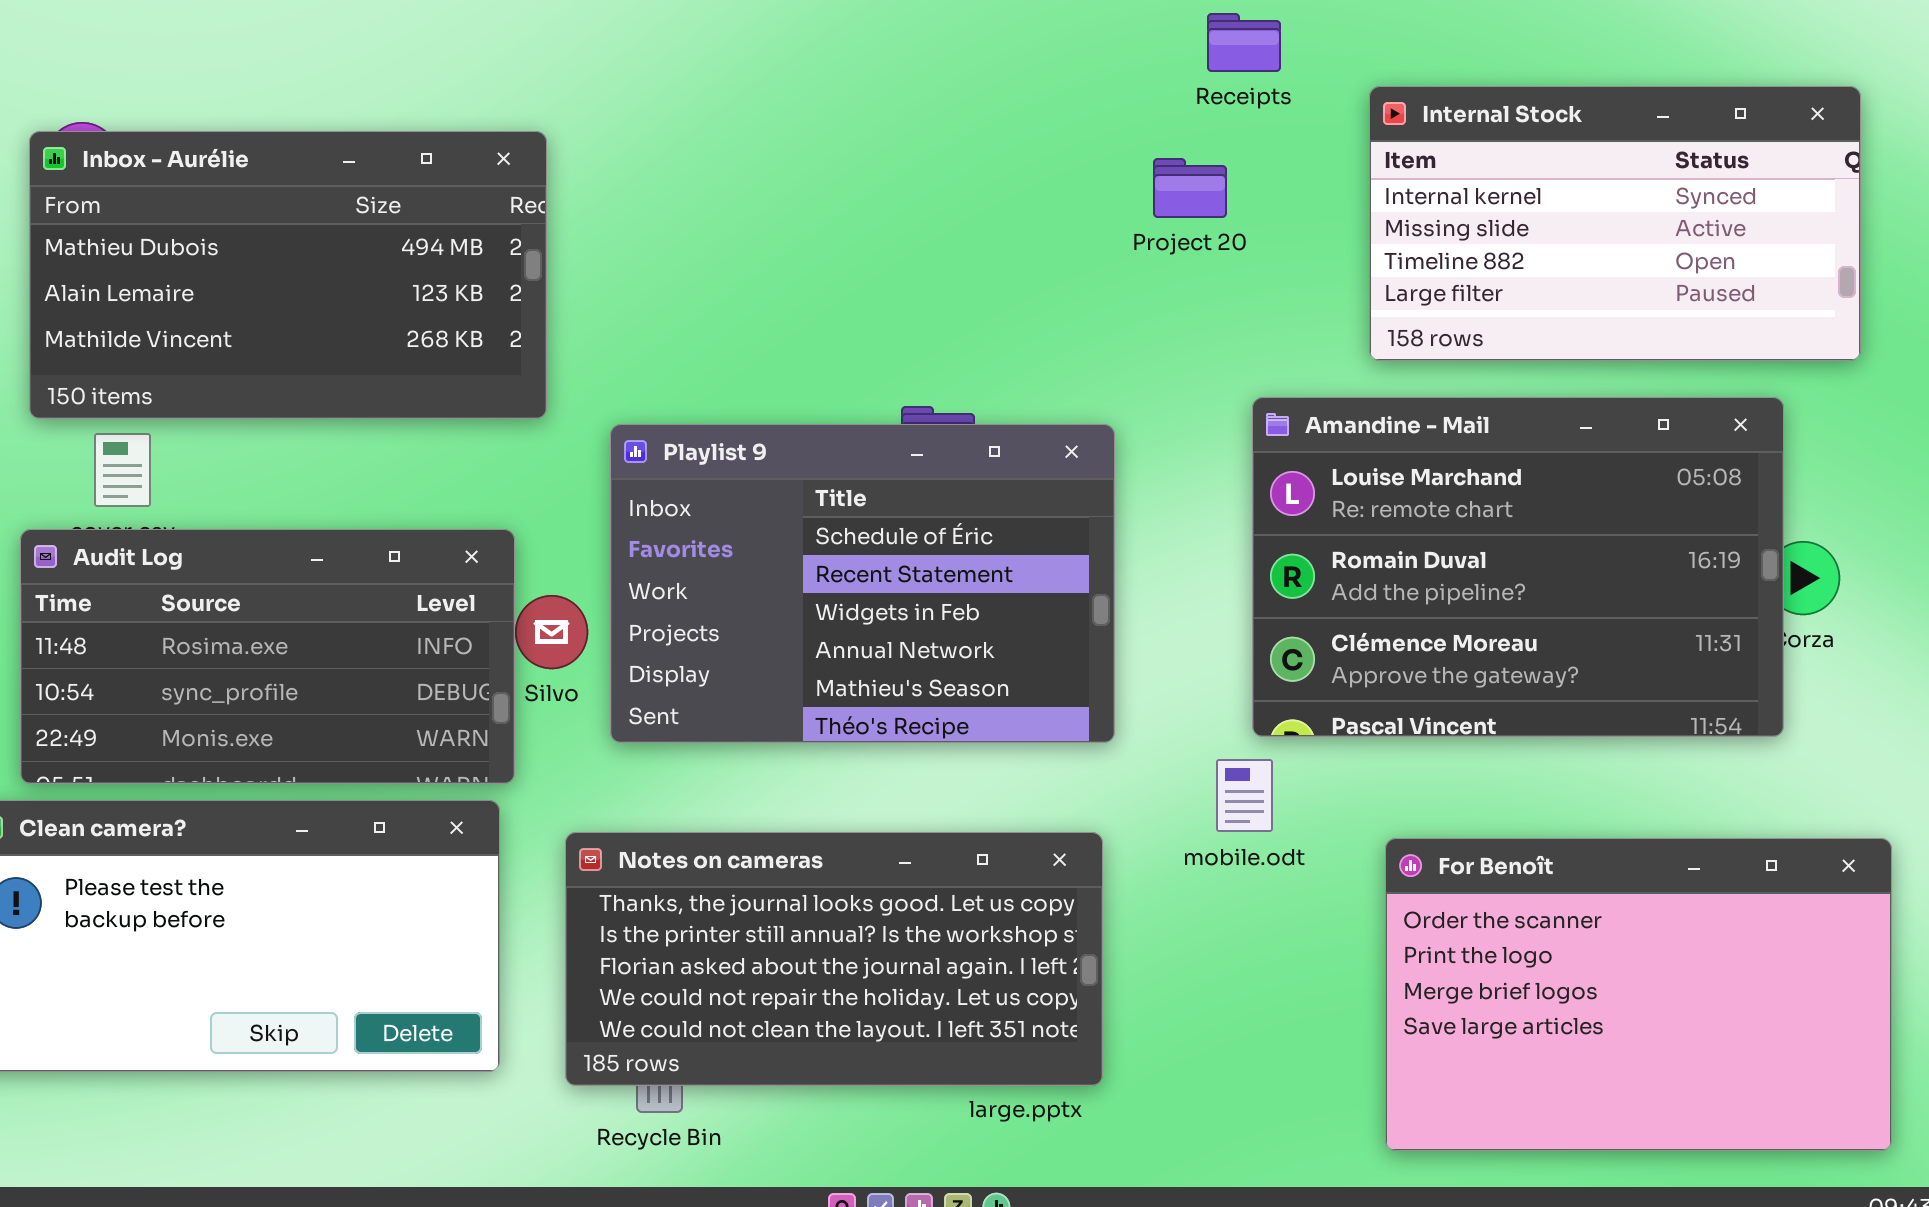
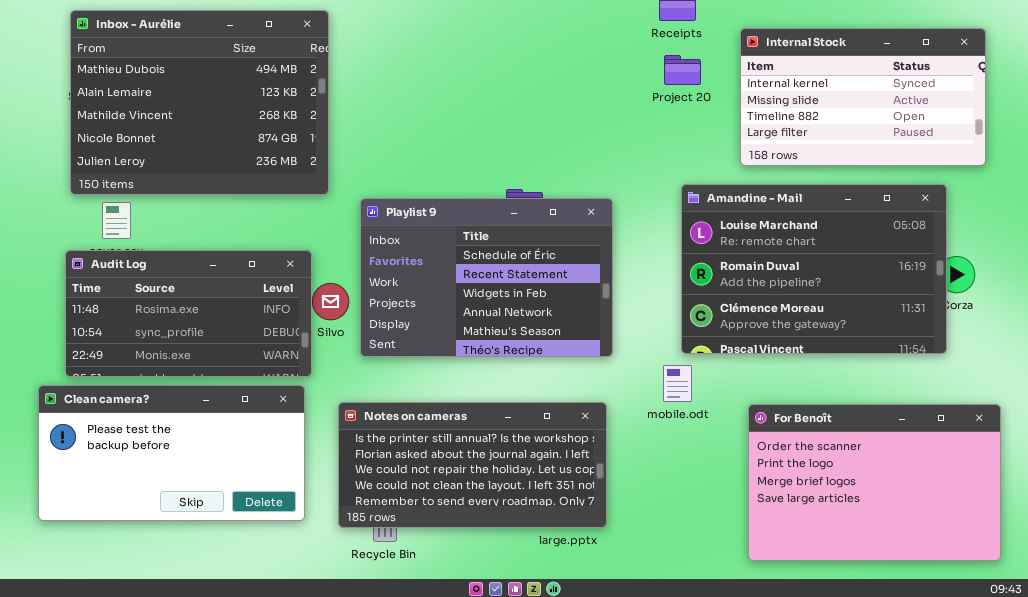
Inbox - Aurélie: [29,131,547,419] -> [70,10,329,195], resized
Project 20: [1153,158,1227,218] -> [664,55,701,85], moved
Notes on cameras: [565,832,1103,1086] -> [338,402,607,528], scrolled down 1 row

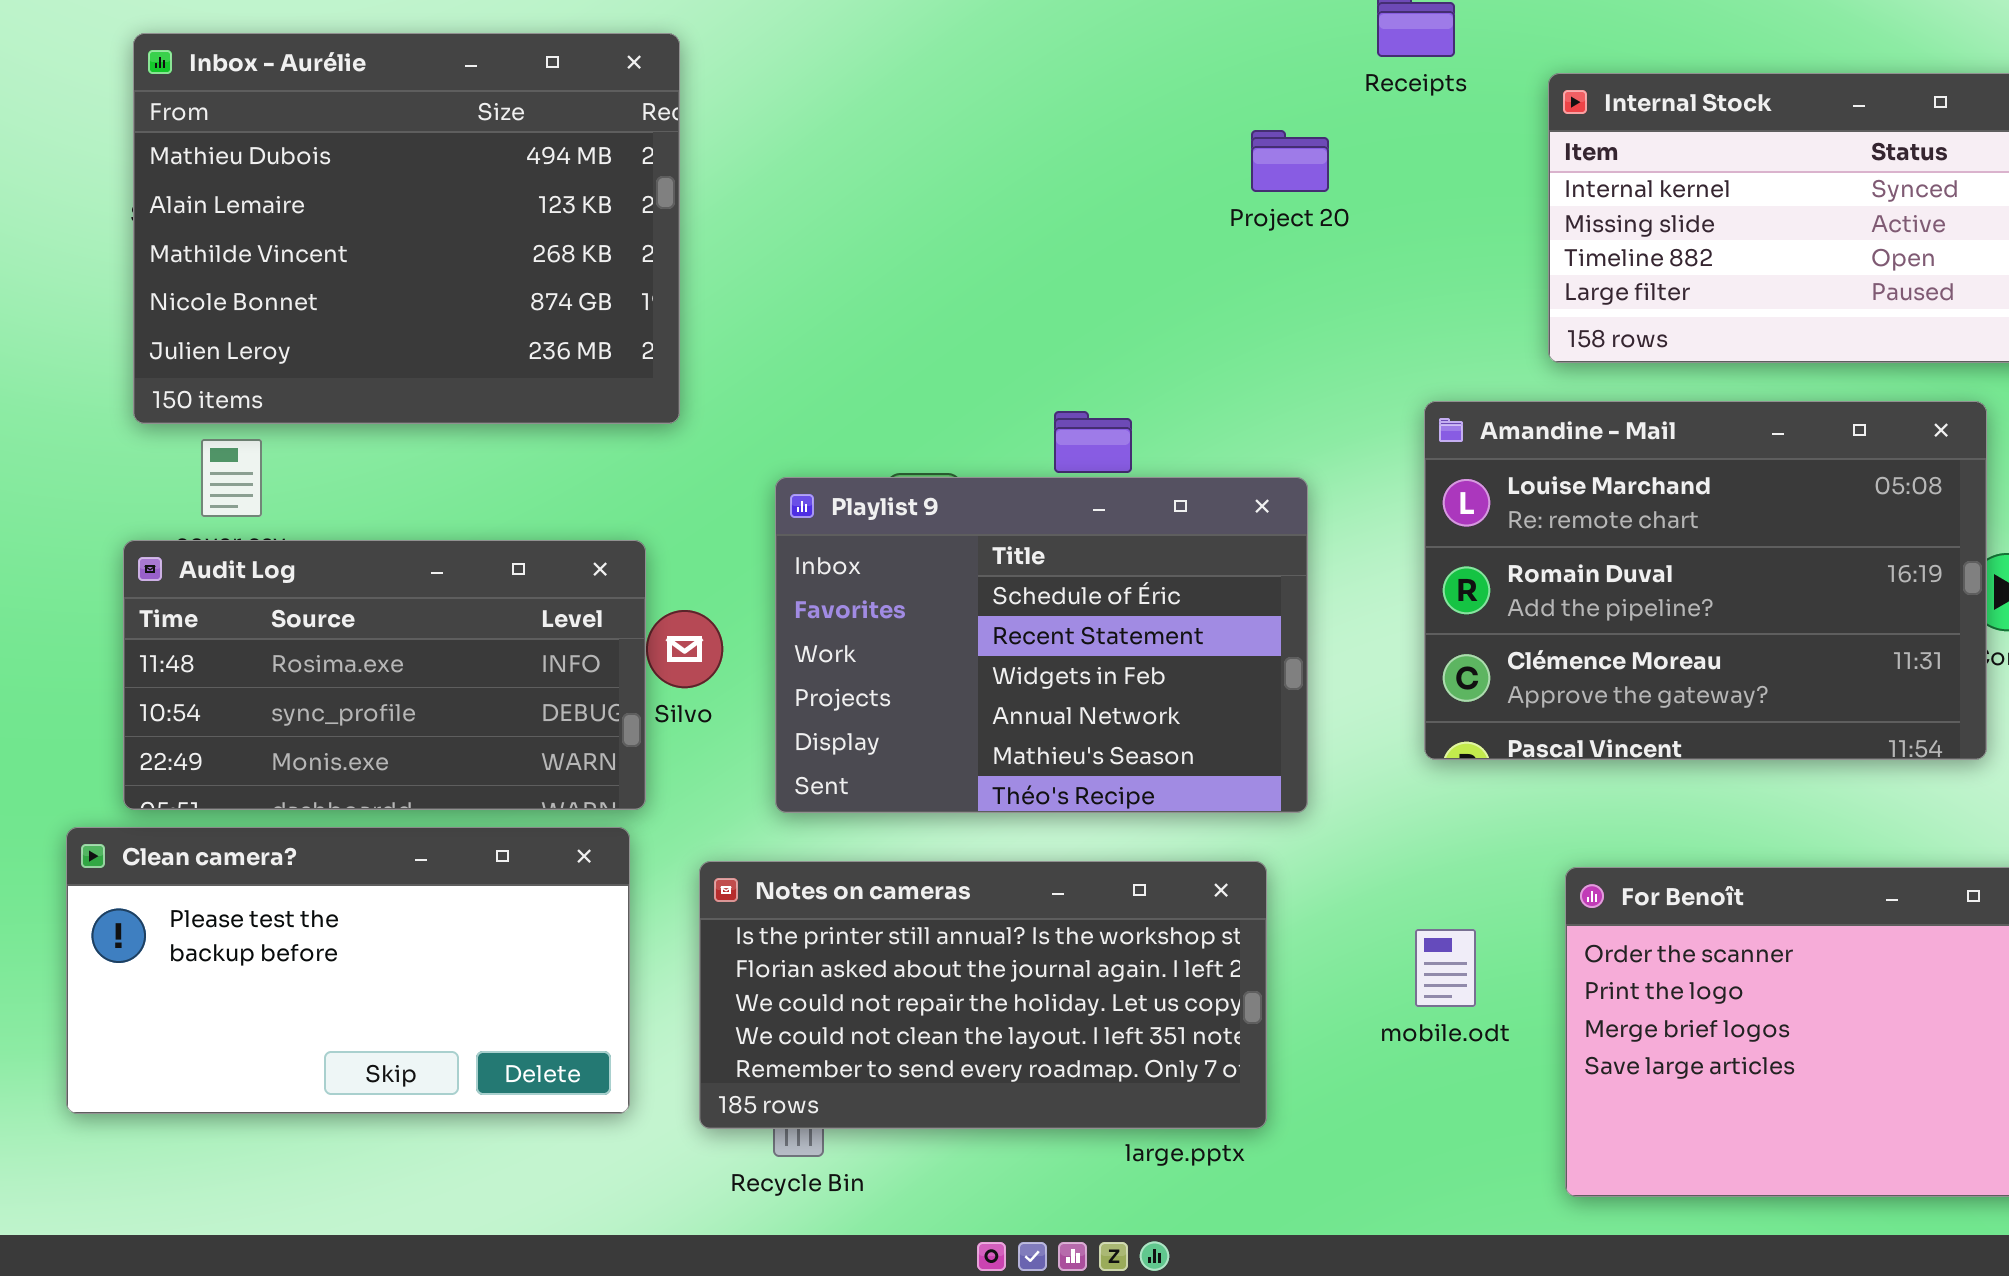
Project 20: [664,55,701,85] -> [1251,130,1329,192], moved
Playlist 9: [360,198,613,357] -> [775,477,1308,813], moved
mobile.odt: [663,365,692,402] -> [1415,929,1476,1007], moved

